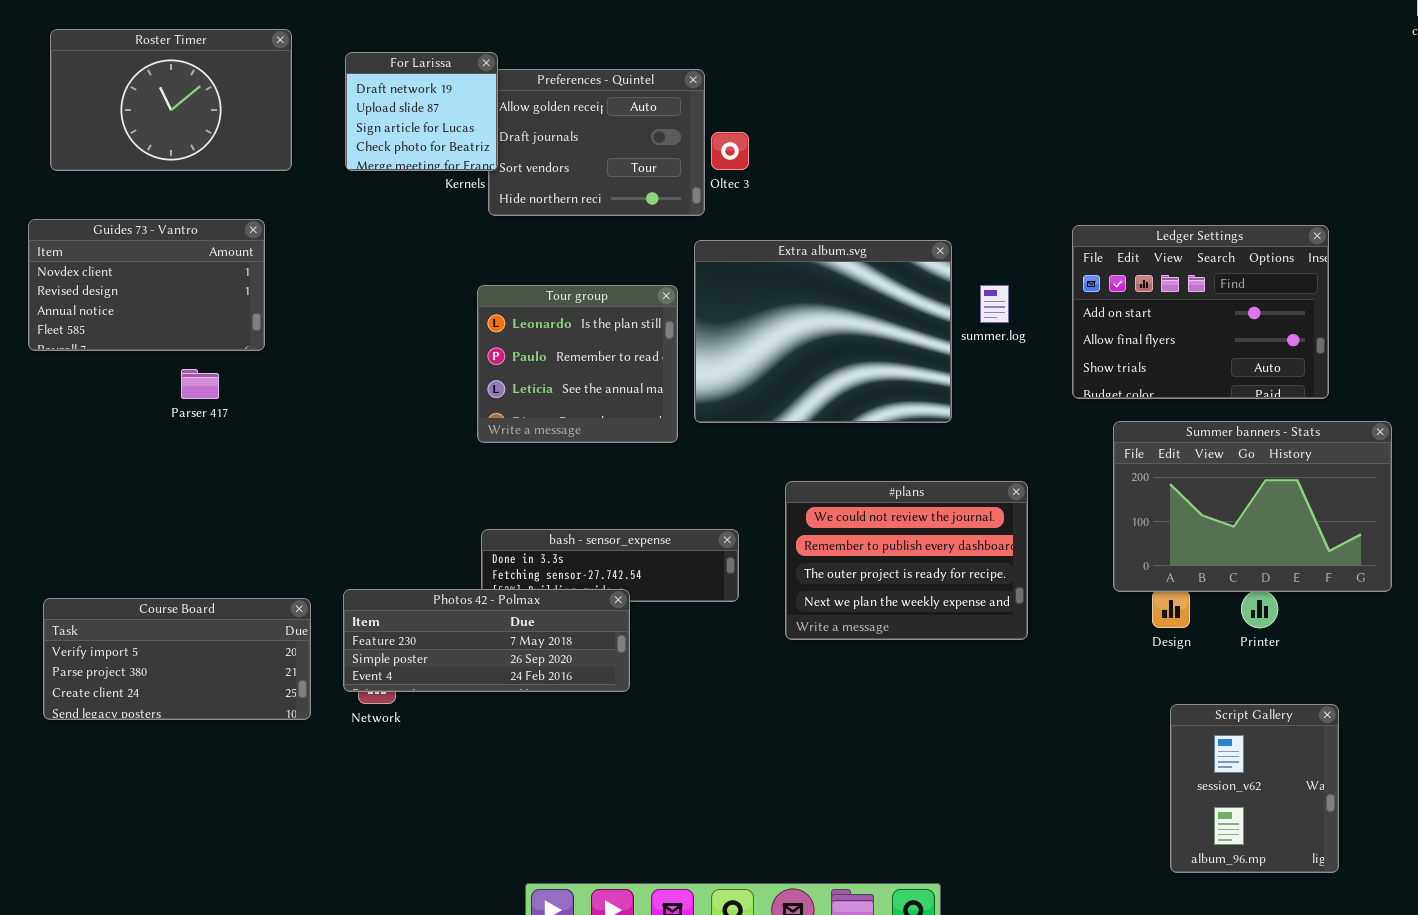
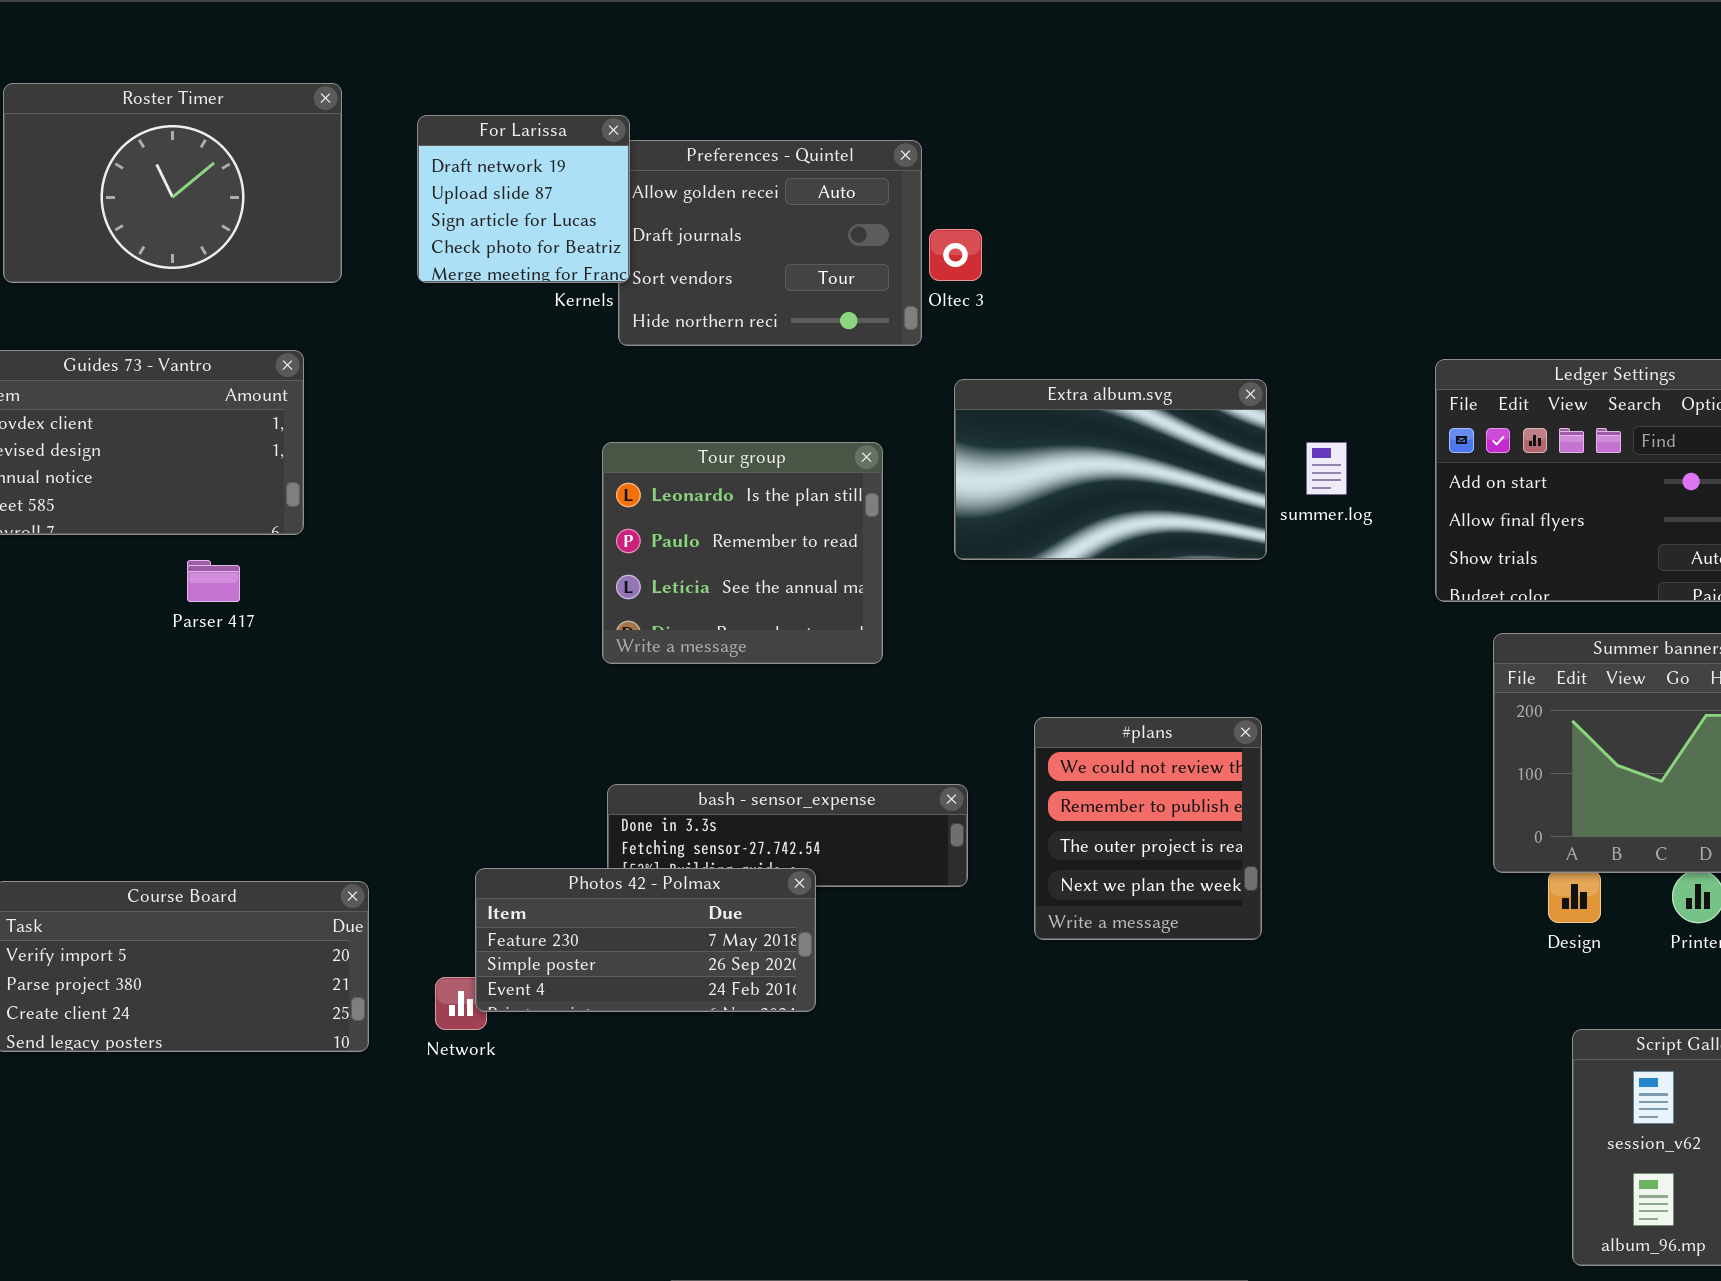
Extra album.svg: [694,240,952,423] -> [954,379,1267,560], resized
#plans: [785,481,1028,640] -> [1034,717,1262,940], resized
Photos 42 - Polmax: [343,589,630,692] -> [475,868,816,1012], resized

